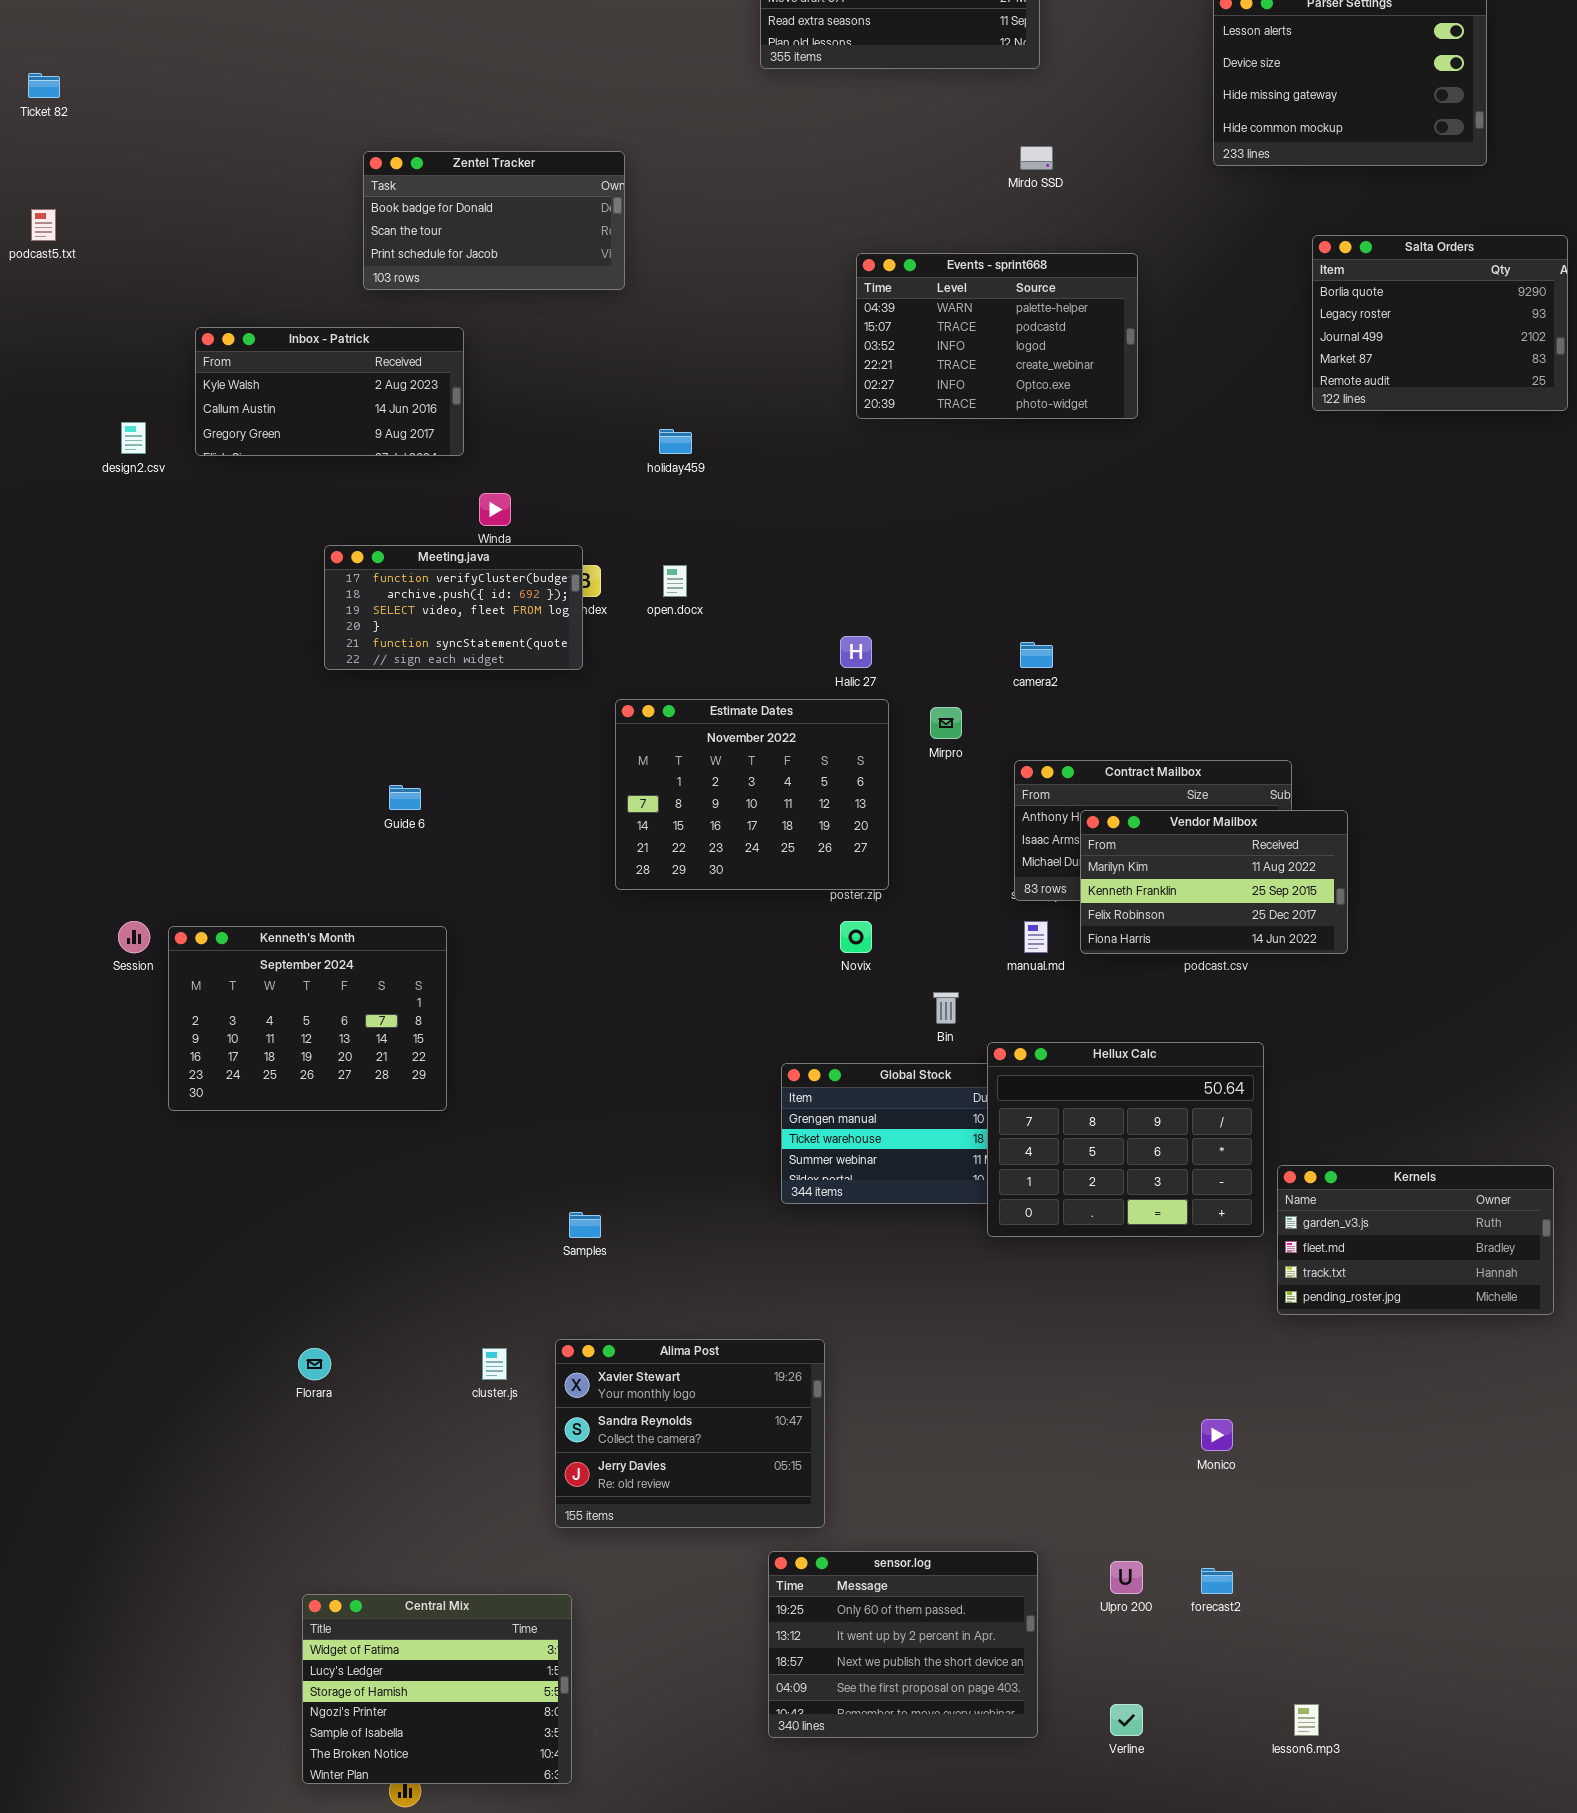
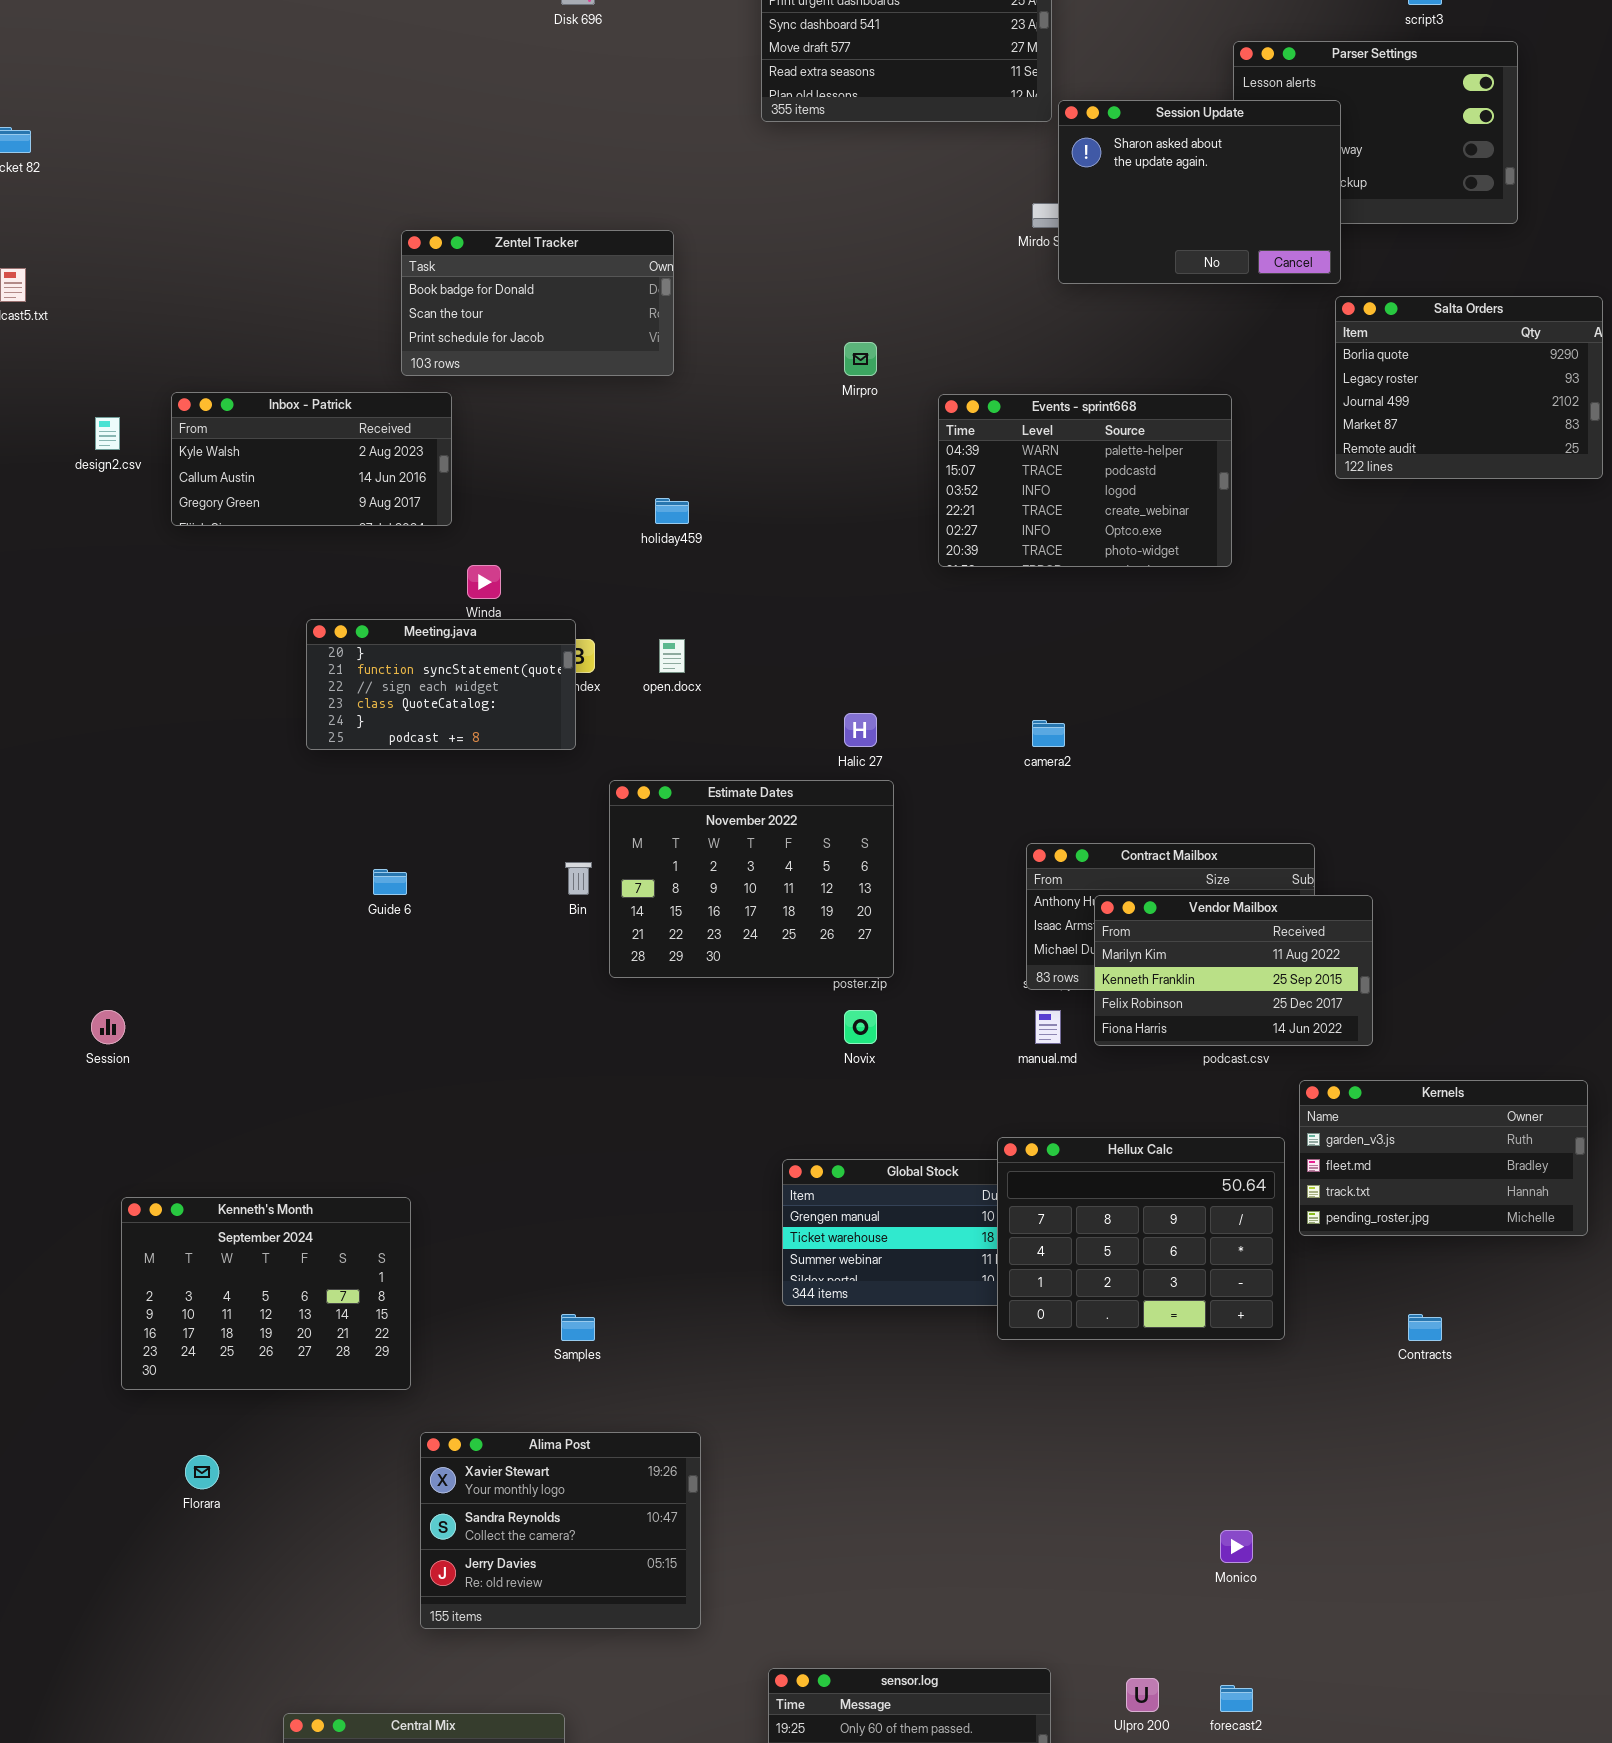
Session Update: none -> [1058,100,1341,284], opened
Zentel Tracker: [363,151,625,290] -> [401,230,674,376], moved
Events - sprint668: [856,253,1138,419] -> [938,394,1232,567], moved
design2.csv: [121,422,146,454] -> [95,417,120,450], moved
Meeting.java: [324,545,583,670] -> [306,619,576,750], scrolled down 3 rows
Mirpro: [930,707,962,739] -> [844,342,877,376], moved
Kenneth's Month: [168,926,447,1111] -> [121,1197,411,1390], moved
Bin: [933,992,959,1024] -> [565,862,592,895], moved
Kernels: [1277,1165,1554,1315] -> [1299,1080,1588,1236], moved
Alima Post: [555,1339,825,1528] -> [420,1432,701,1629], moved
Florara: [298,1348,331,1380] -> [185,1455,219,1489], moved

